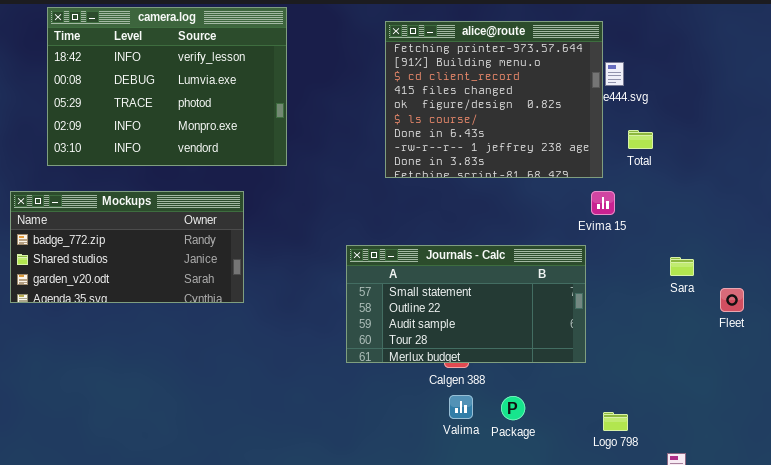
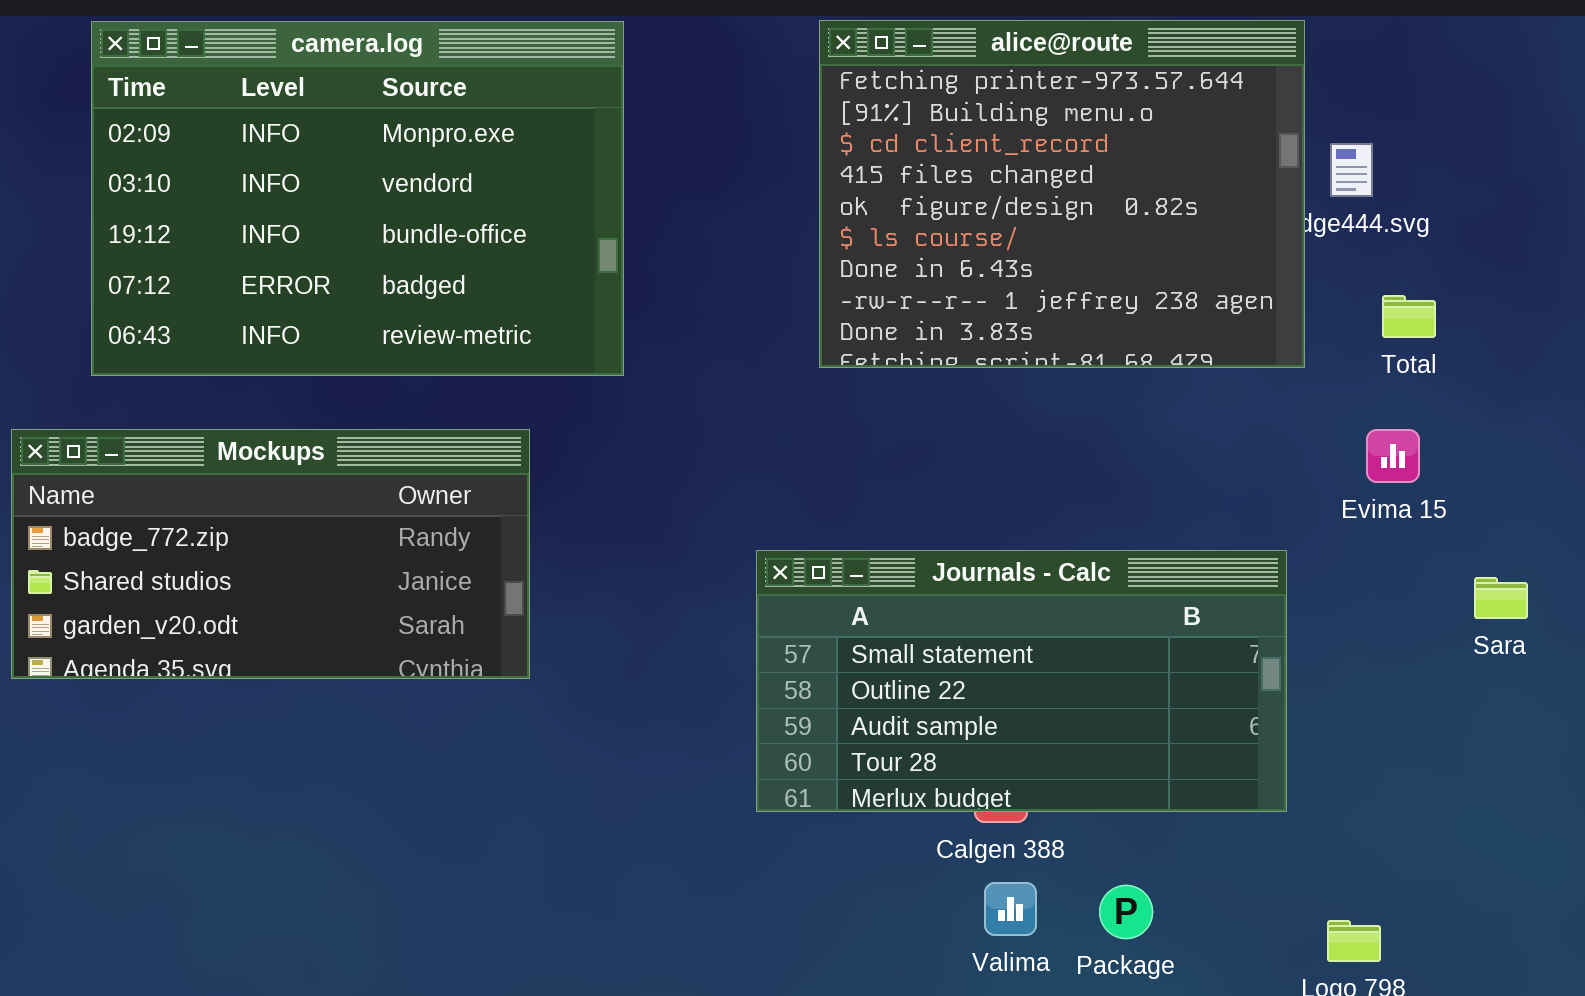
camera.log: [47,7,287,166] -> [91,21,624,376], scrolled down 3 rows
alice@route: [385,21,603,178] -> [819,20,1305,368], moved
Evima 15: [591,191,615,215] -> [1366,429,1420,483], moved

